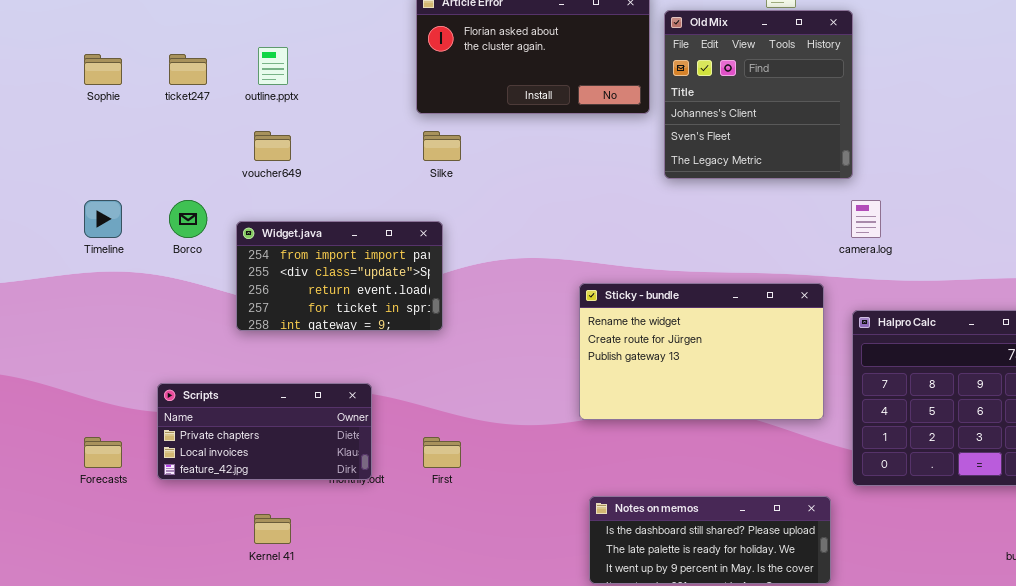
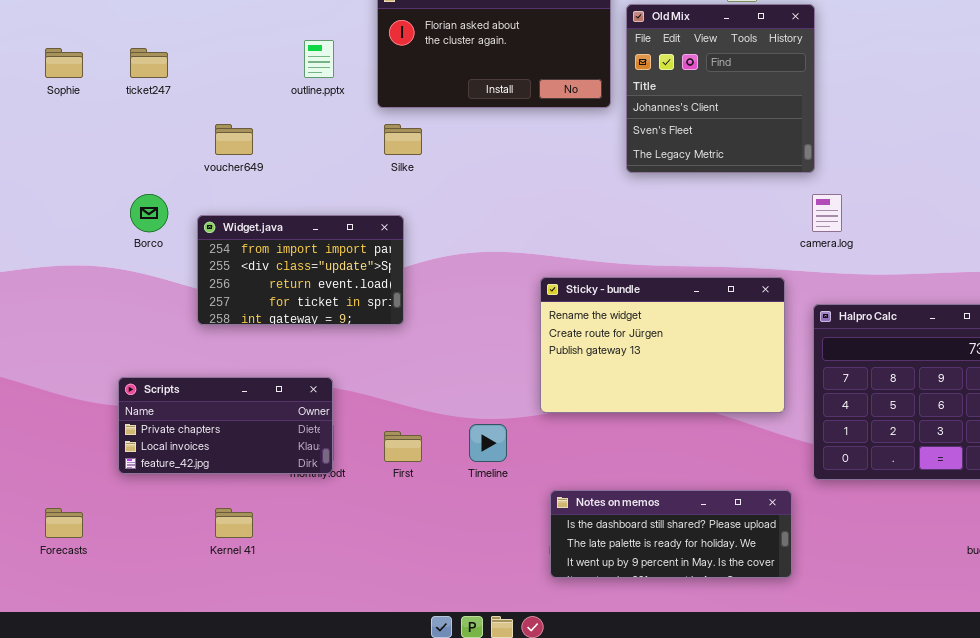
outline.pptx: [258,47,288,85] -> [304,40,334,78], moved
Timeline: [84,200,122,238] -> [469,424,507,462], moved
Forecasts: [84,437,122,468] -> [45,508,83,538], moved

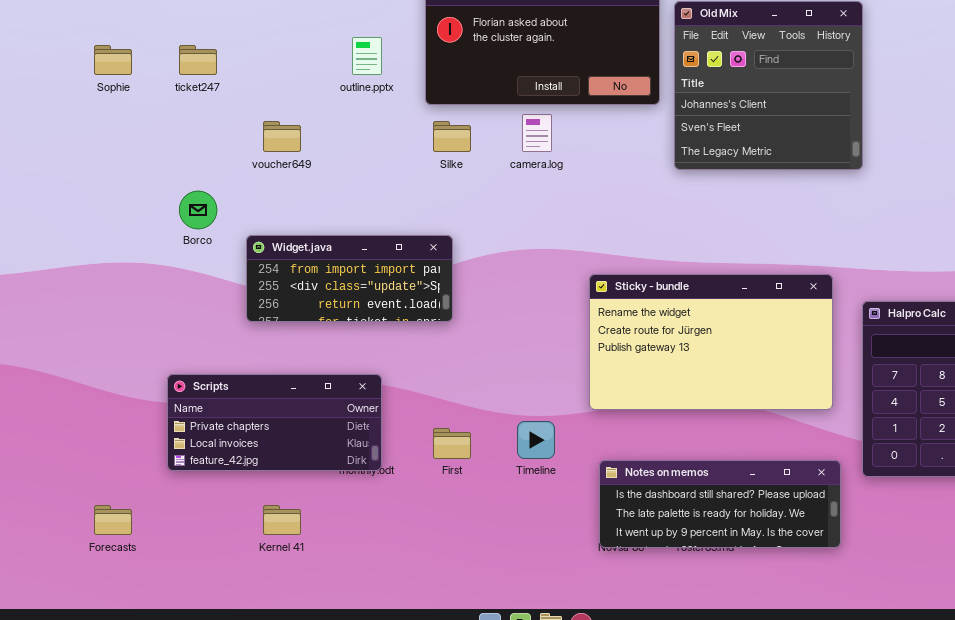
camera.log: [812,194,842,232] -> [522,114,552,152], moved
Widget.java: [197,215,404,325] -> [246,235,453,322], resized
Notes on memos: [550,490,792,578] -> [599,460,841,548], moved

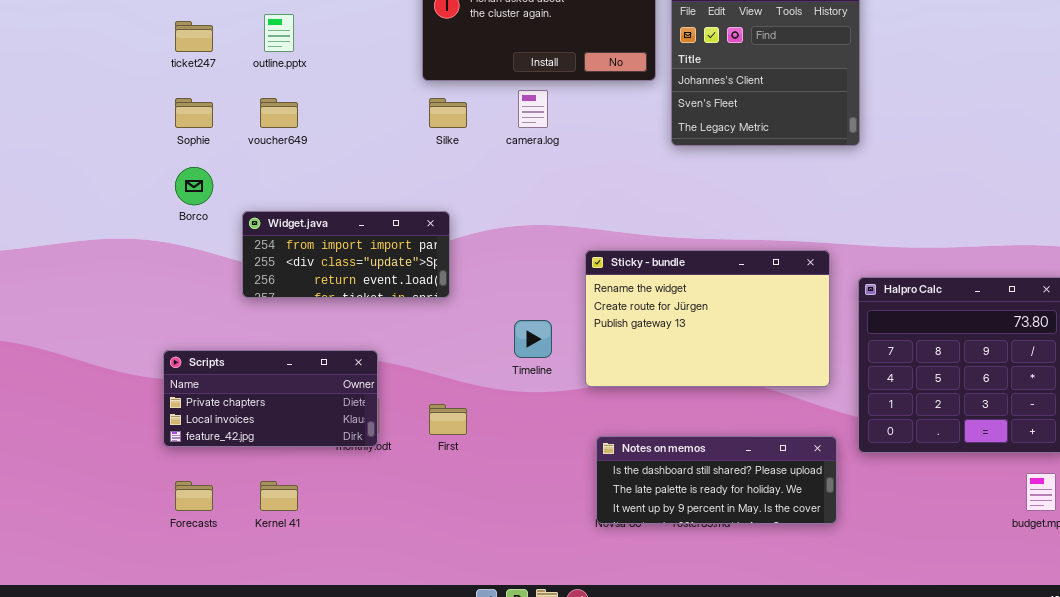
outline.pptx: [352,37,382,75] -> [264,14,294,52], moved
Sophie: [94,45,132,75] -> [175,98,213,128], moved
Timeline: [517,421,555,459] -> [514,320,552,358], moved
Forecasts: [94,505,132,535] -> [175,481,213,511], moved

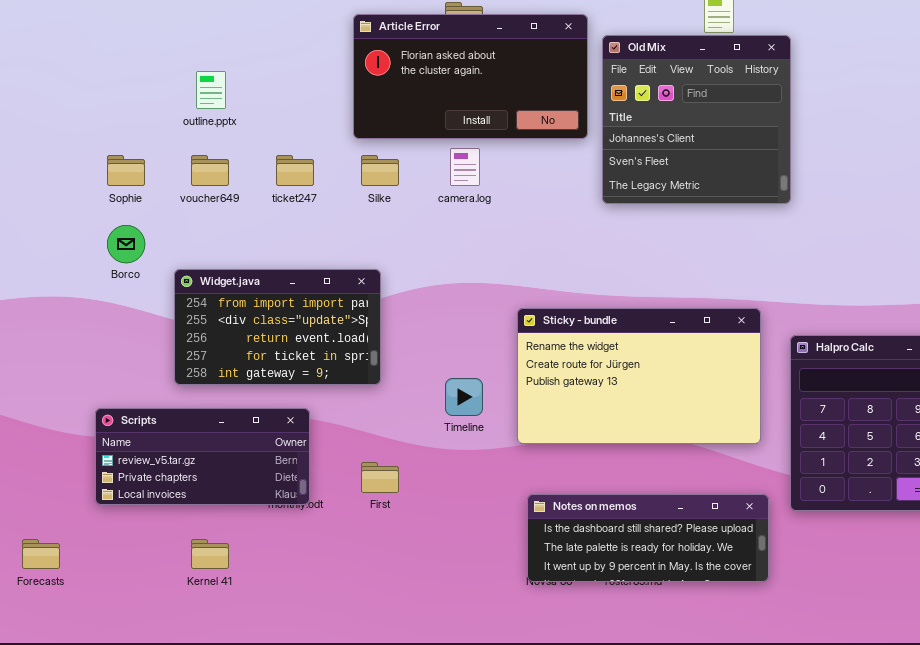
ticket247: [175,21,213,52] -> [276,155,314,186], moved
Widget.java: [242,211,450,298] -> [174,269,381,385], resized
Scripts: [163,350,378,447] -> [95,408,310,505], scrolled up 1 row
Forecasts: [175,481,213,511] -> [22,539,60,569], moved

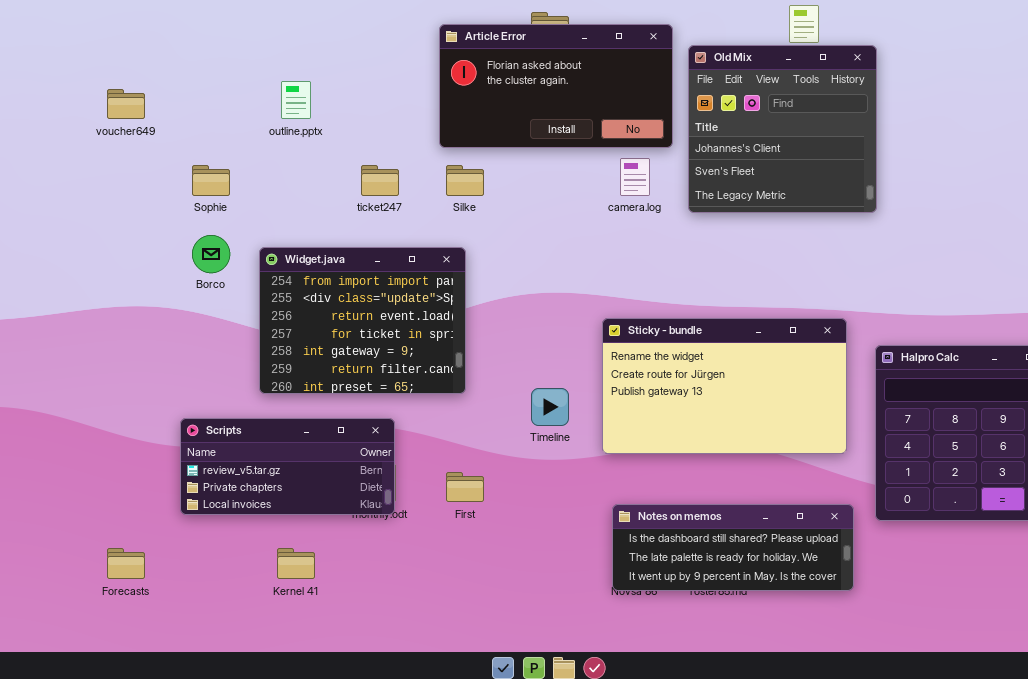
camera.log: [450,148,480,186] -> [620,158,650,196], moved
voucher649: [191,155,229,186] -> [107,89,145,119], moved
Widget.java: [174,269,381,385] -> [259,247,466,394], resized

